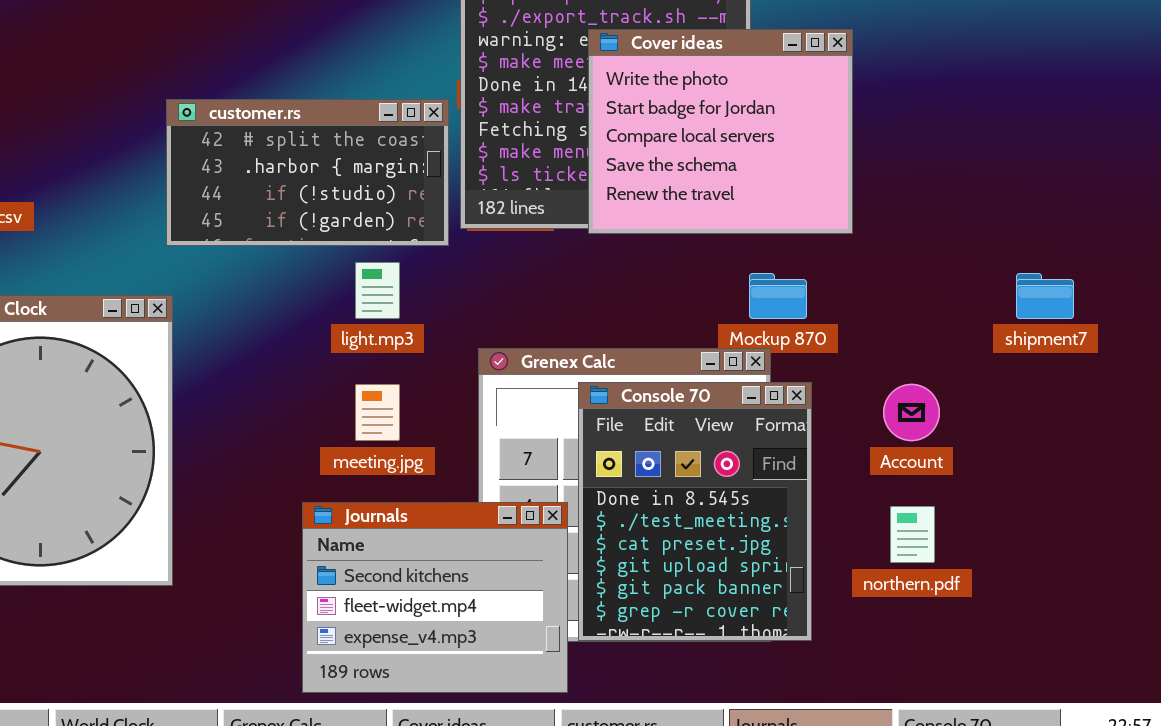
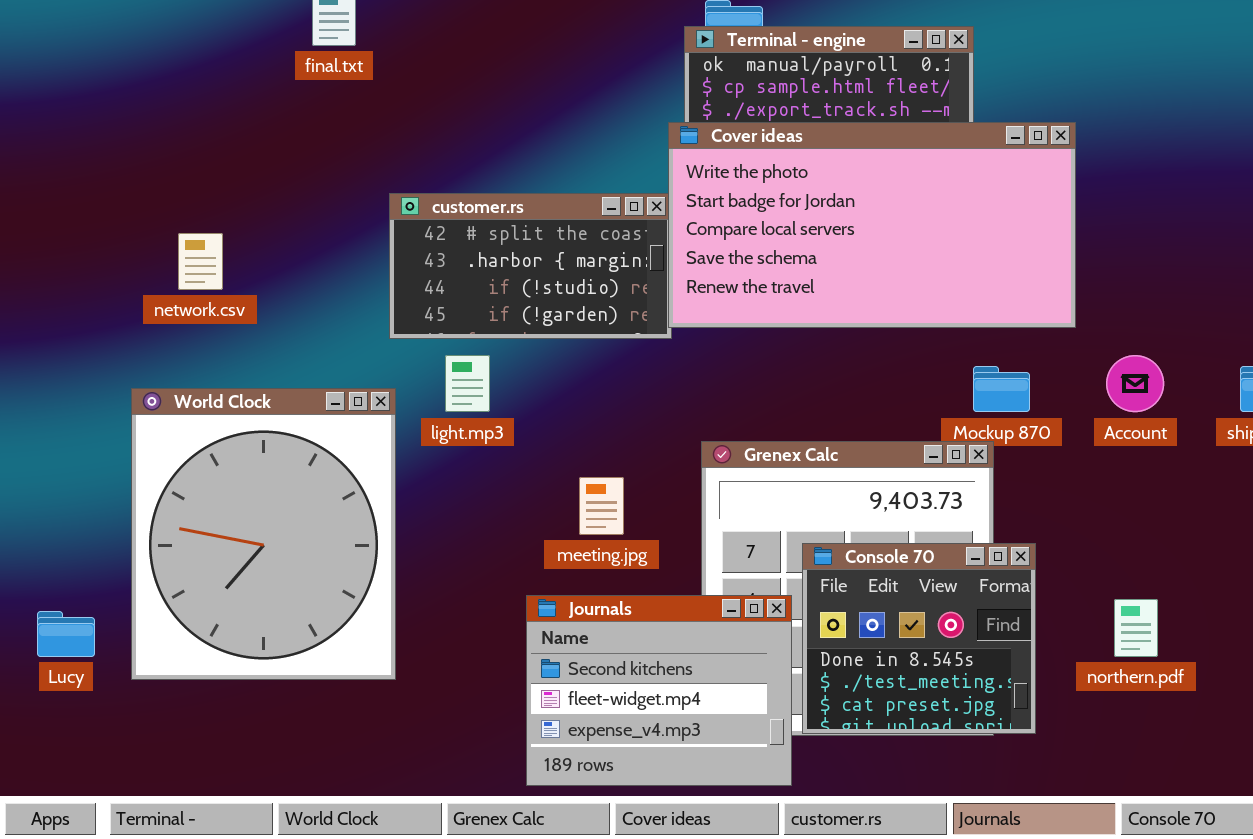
Cover ideas: [588,29,853,234] -> [668,122,1076,328], resized
light.mp3: [355,262,400,319] -> [445,355,490,412], moved
Console 70: [578,382,812,641] -> [802,543,1036,734], resized
Account: [883,384,940,441] -> [1106,355,1164,412], moved

